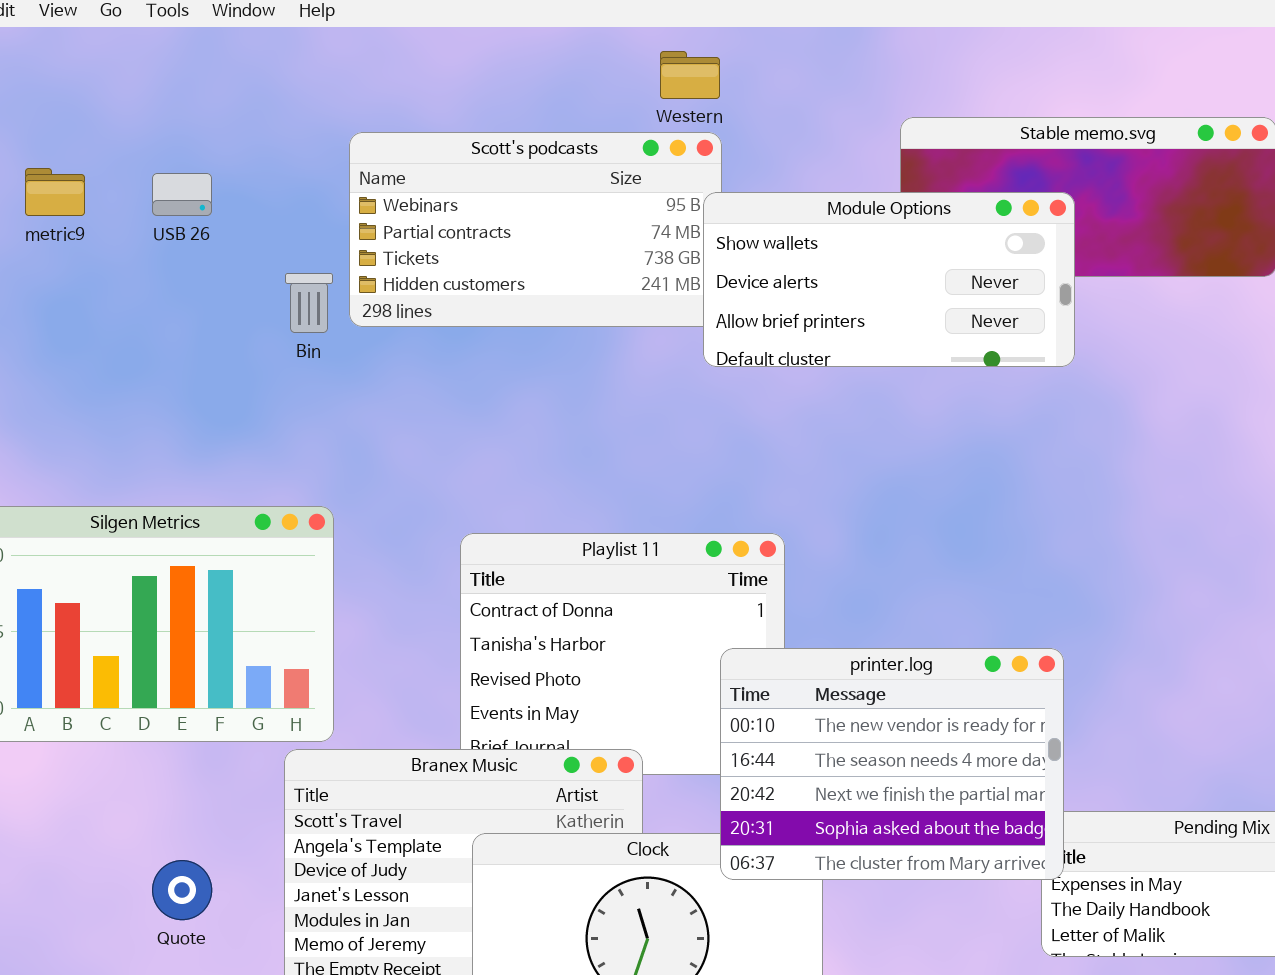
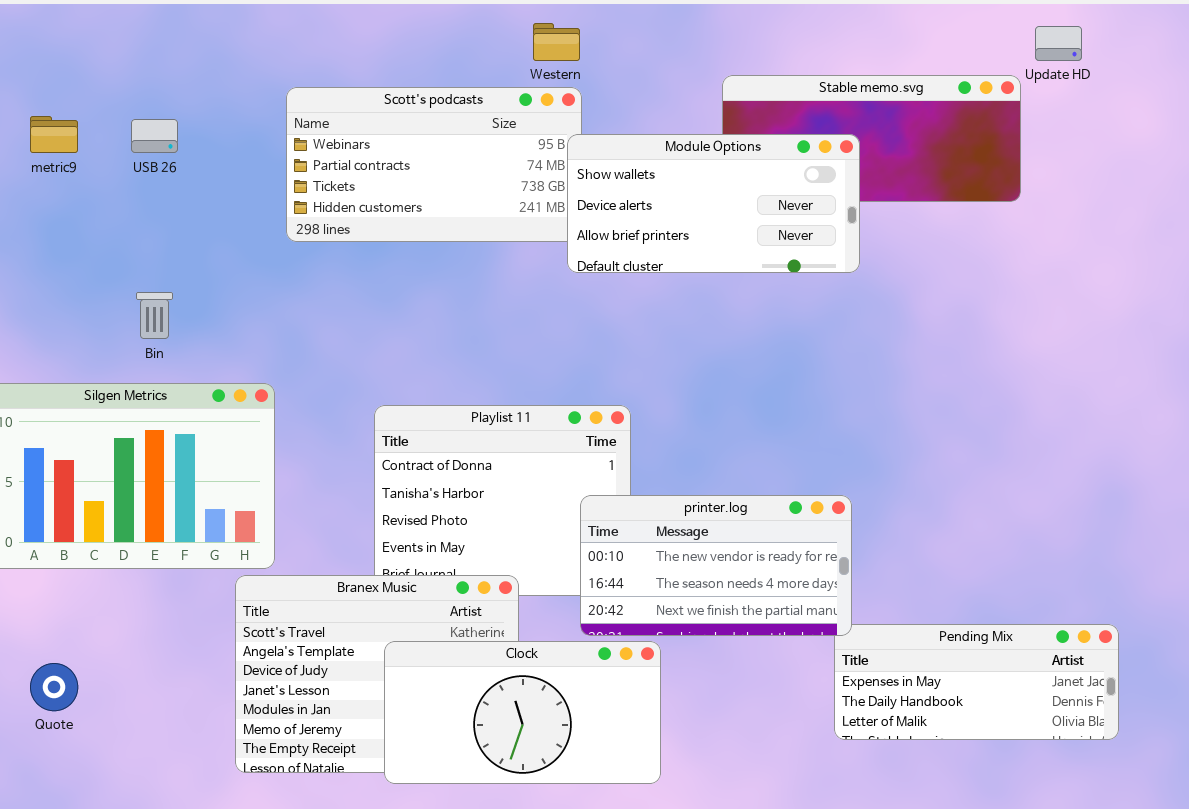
Bin: [285,273,333,333] -> [136,292,173,339], moved
printer.log: [720,648,1064,880] -> [580,495,852,636], resized
Quote: [152,860,212,920] -> [30,663,78,711], moved

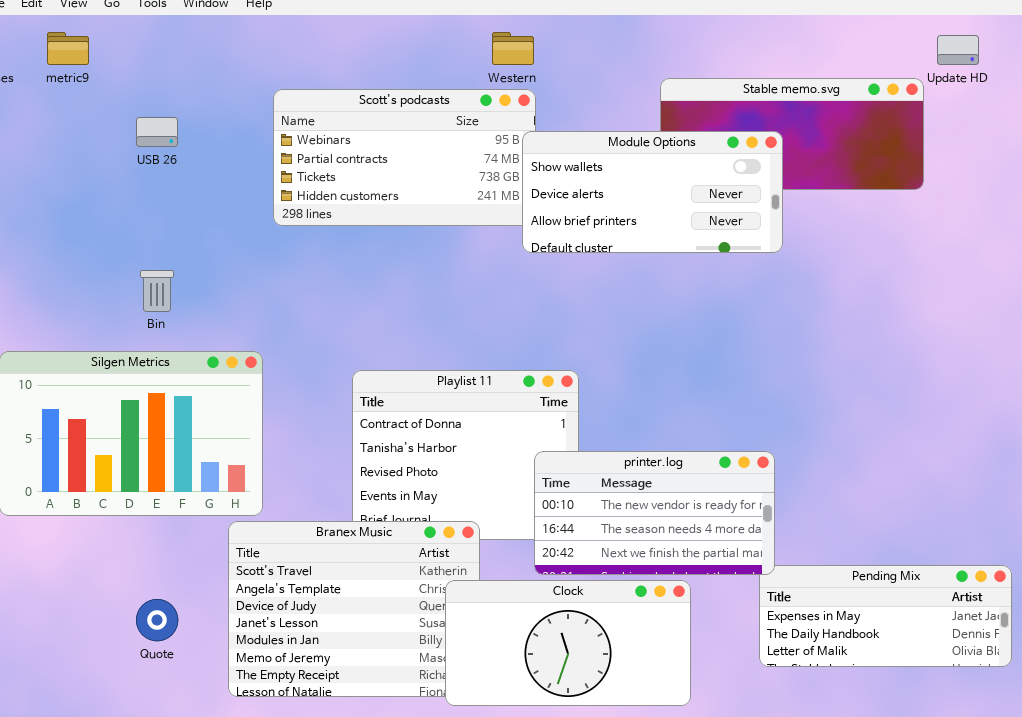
metric9: [30,116,78,153] -> [47,32,89,65], moved
Clock: [384,641,661,784] -> [445,580,691,706], moved
Quote: [30,663,78,711] -> [136,599,178,641], moved

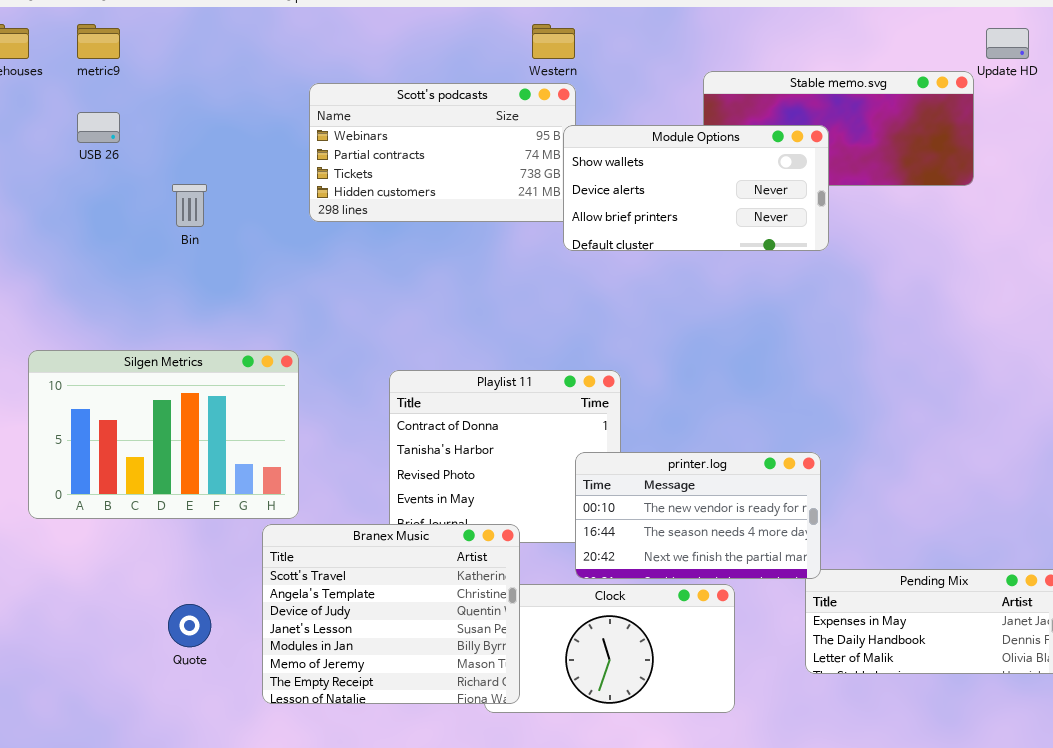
USB 26: [136,117,178,147] -> [77,112,120,143], moved
Bin: [140,270,174,312] -> [172,184,207,227], moved
Branex Music: [228,521,480,697] -> [262,524,520,704], raised

